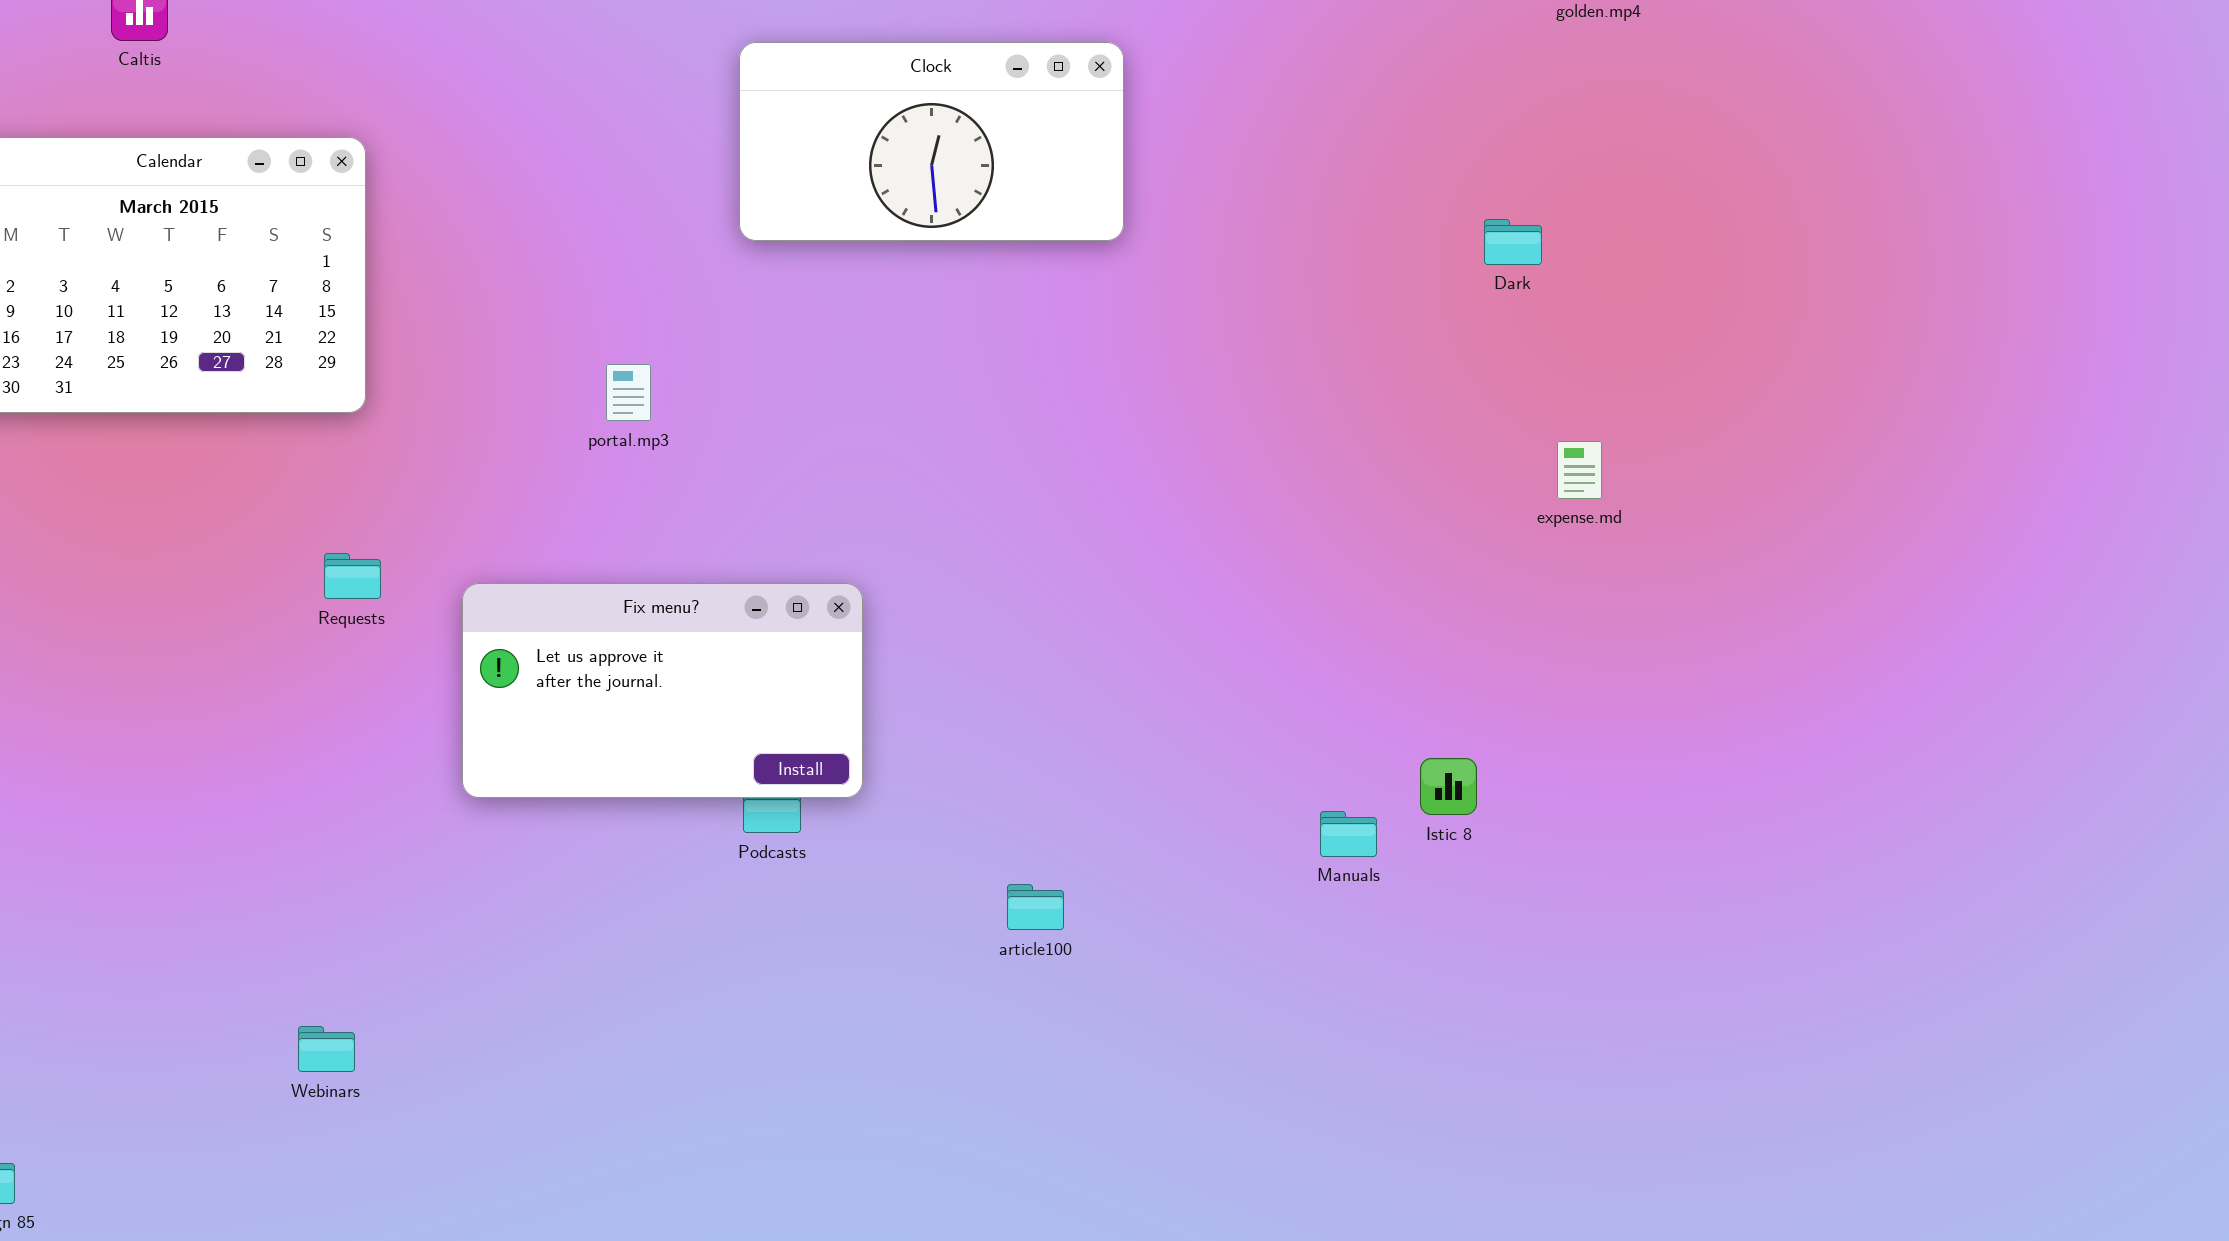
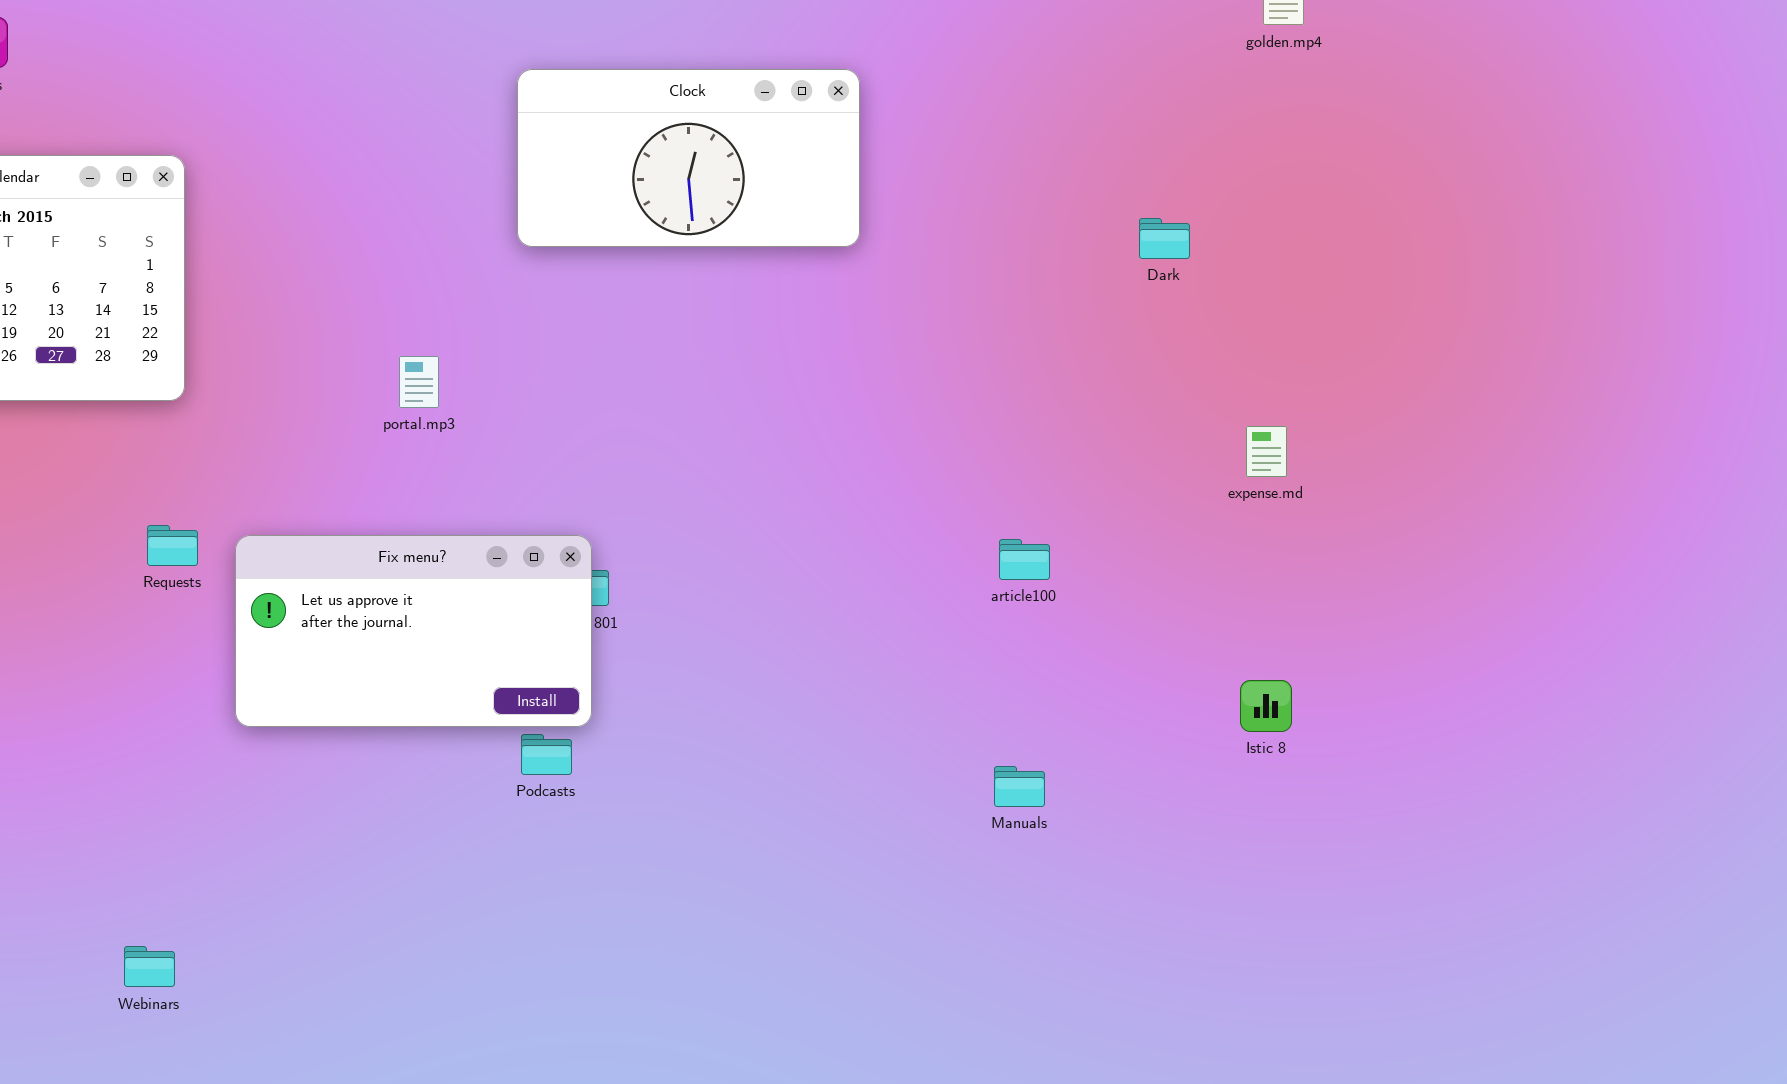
Dark: [1484,219,1542,265] -> [1139,218,1190,259], moved
Fix menu?: [462,583,863,798] -> [235,535,592,727], moved
Istic 8: [1420,758,1477,815] -> [1240,680,1292,732], moved
Manuals: [1320,811,1377,857] -> [994,766,1045,807], moved
article100: [1007,884,1064,930] -> [999,539,1050,580], moved

